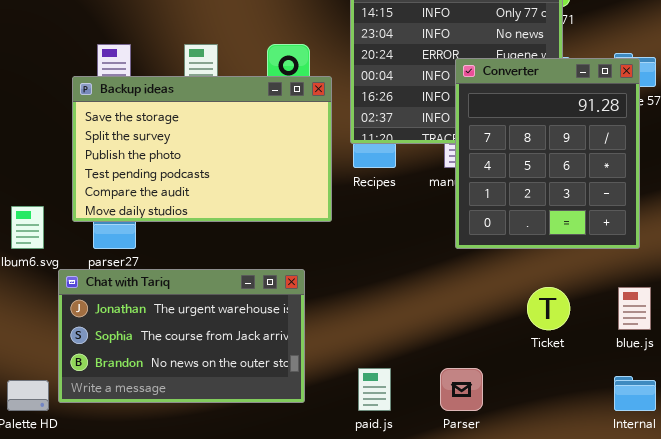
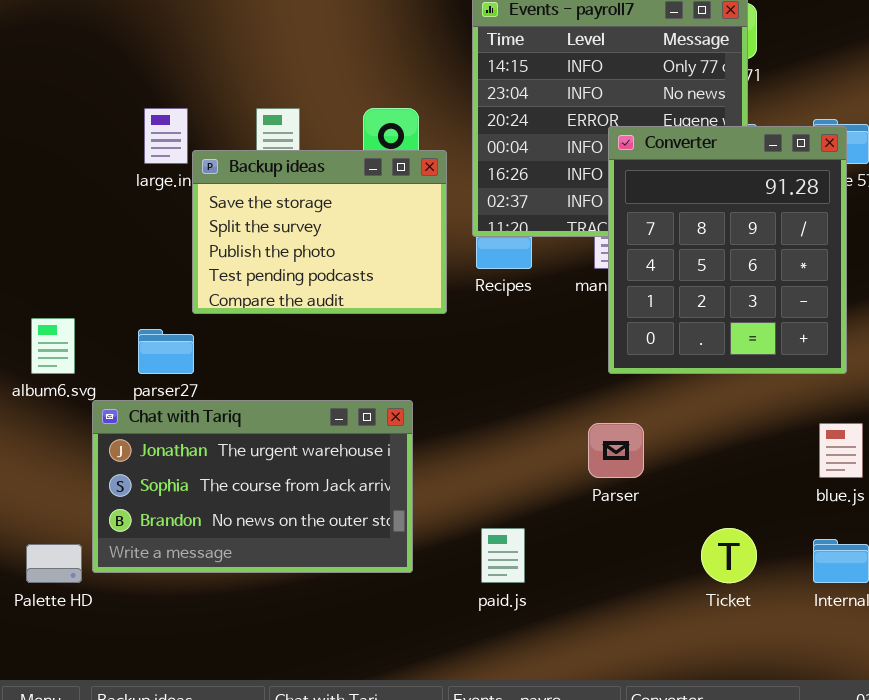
Backup ideas: [72,76,332,222] -> [192,150,447,314], resized
Ticket: [527,287,570,330] -> [701,528,757,583], moved
Parser: [440,368,483,411] -> [588,423,644,478], moved

